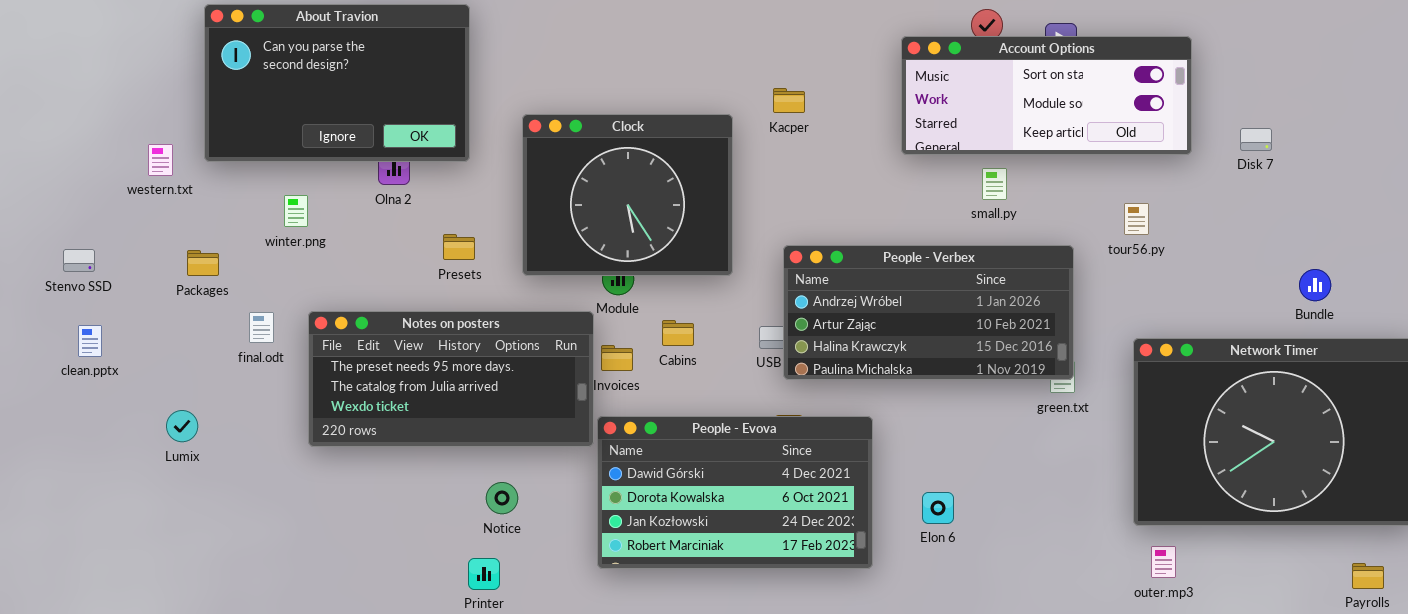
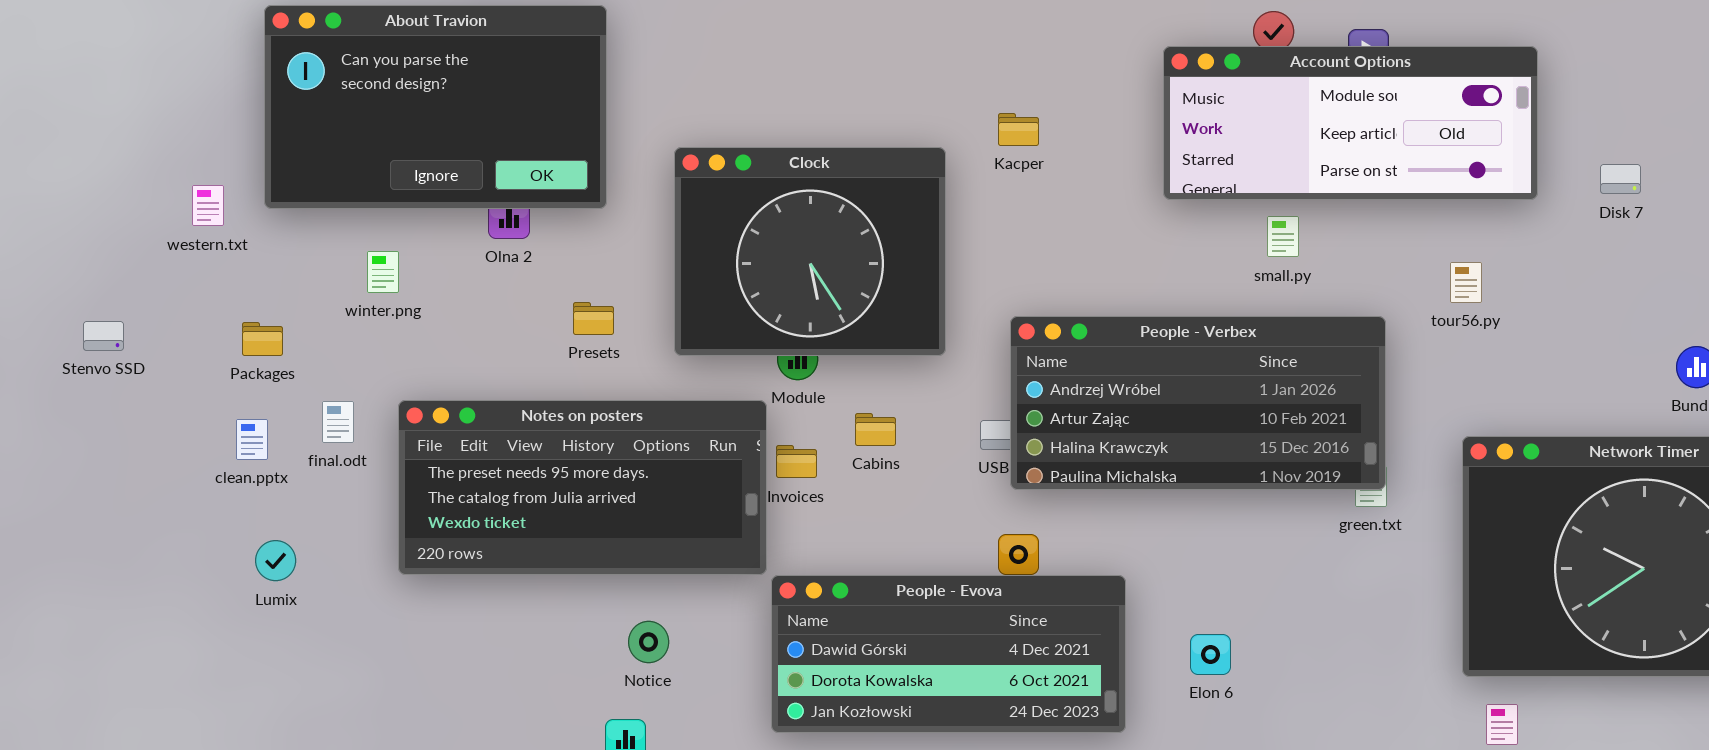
Account Options: [901,36,1192,155] -> [1163,46,1538,200], scrolled down 1 row
clean.pptx: [78,325,102,357] -> [236,419,268,460], moved
Lumix: [166,410,198,442] -> [255,540,296,581], moved
People - Evova: [597,416,873,569] -> [771,575,1126,733], resized

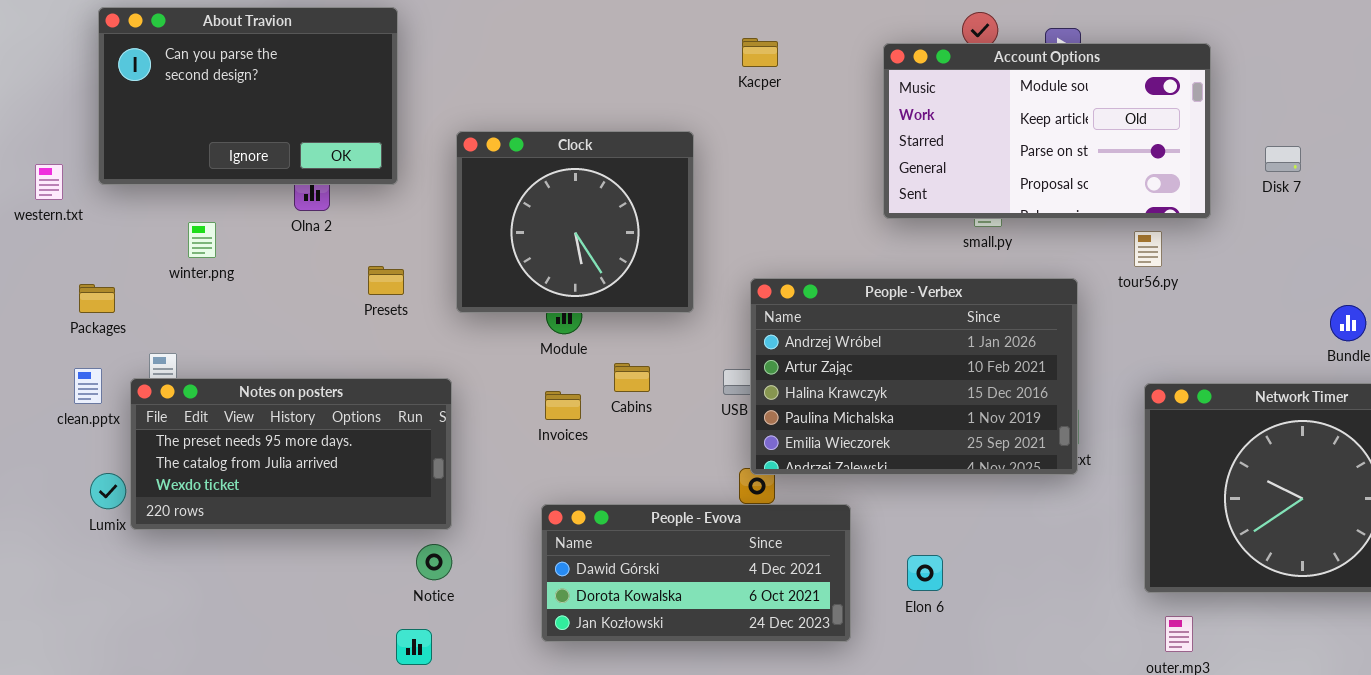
Account Options: [1163,46,1538,200] -> [883,43,1211,219], resized
Kacper: [998,113,1039,146] -> [742,38,778,67], moved
People - Verbex: [1010,316,1386,490] -> [750,278,1078,475], resized
Notes on posters: [398,400,767,575] -> [130,378,452,530], moved

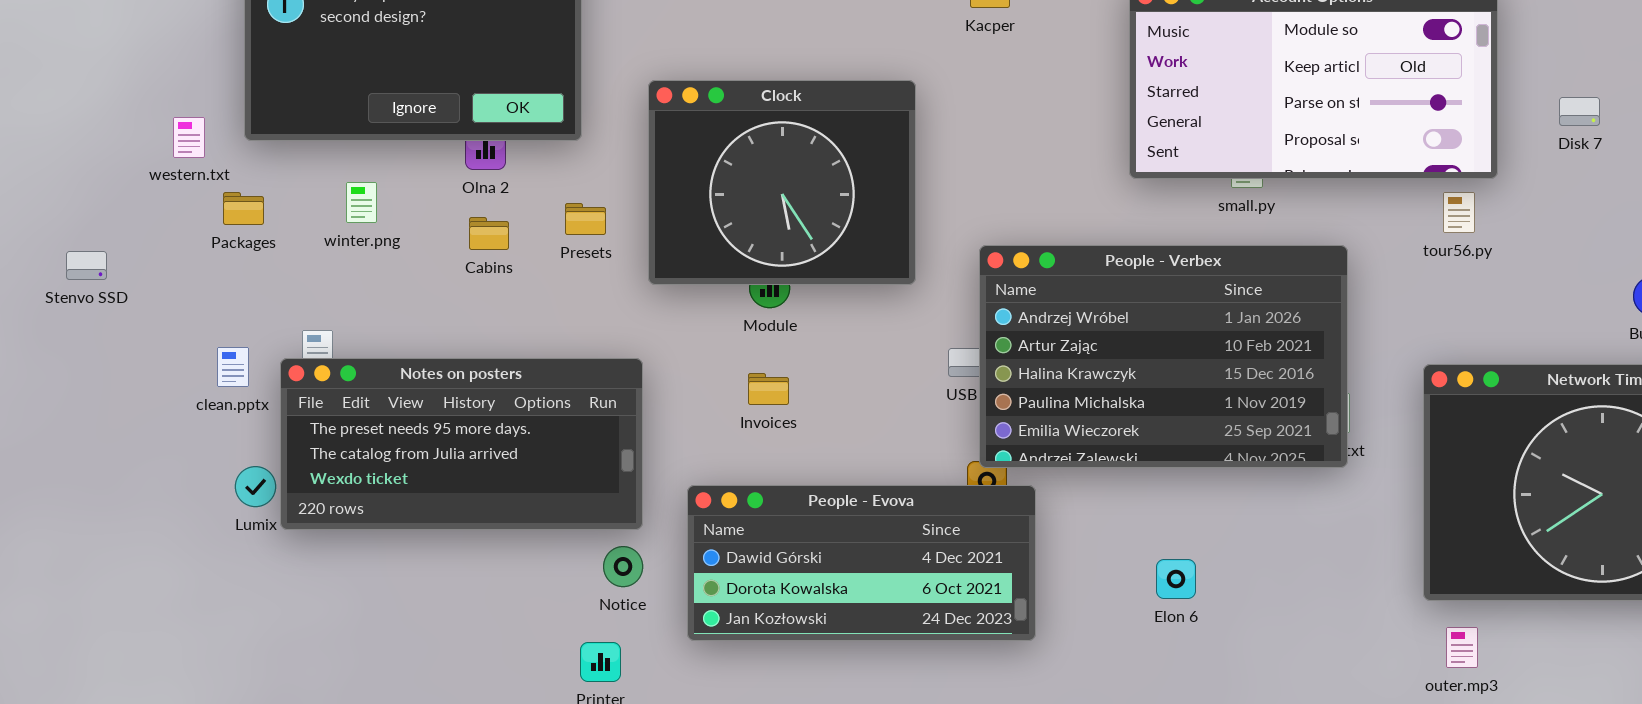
tour56.py: [1134,231,1162,267] -> [1443,192,1475,233], moved
Presets: [368,266,404,295] -> [565,203,606,235], moved
Packages: [79,284,115,313] -> [223,192,264,225], moved
Cabins: [614,363,650,392] -> [469,217,509,250], moved
People - Evova: [541,504,851,642] -> [687,485,1036,641], moved

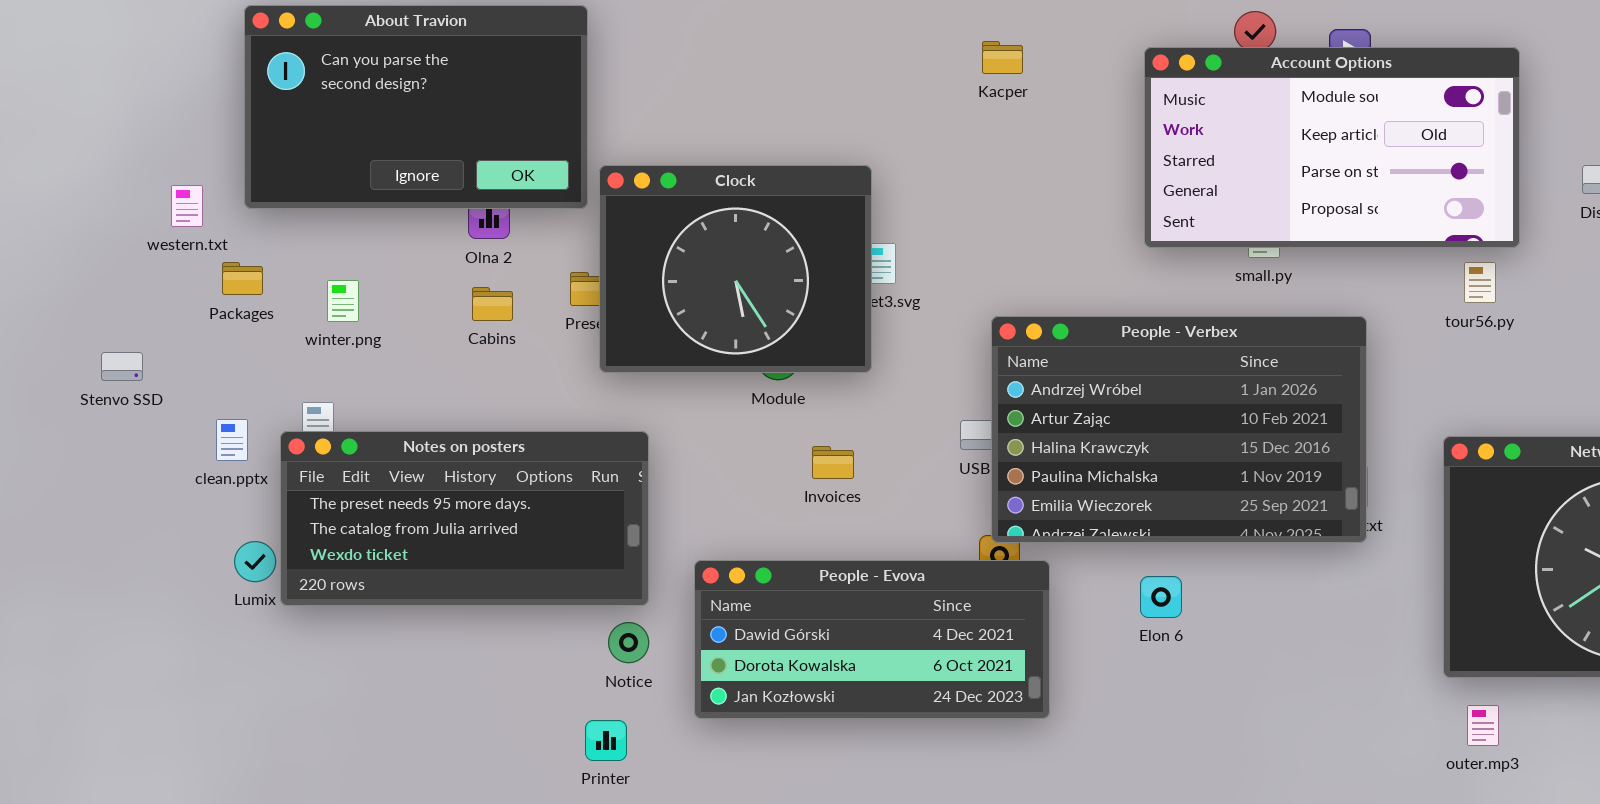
Clock: [648,80,916,285] -> [599,165,872,373], moved
winter.png: [346,182,377,223] -> [327,280,359,322], moved
Stenvo SSD: [66,251,107,280] -> [101,352,143,381], moved
Invoices: [748,373,789,405] -> [812,446,854,479], moved
Elon 6: [1156,559,1196,599] -> [1140,576,1182,618], moved

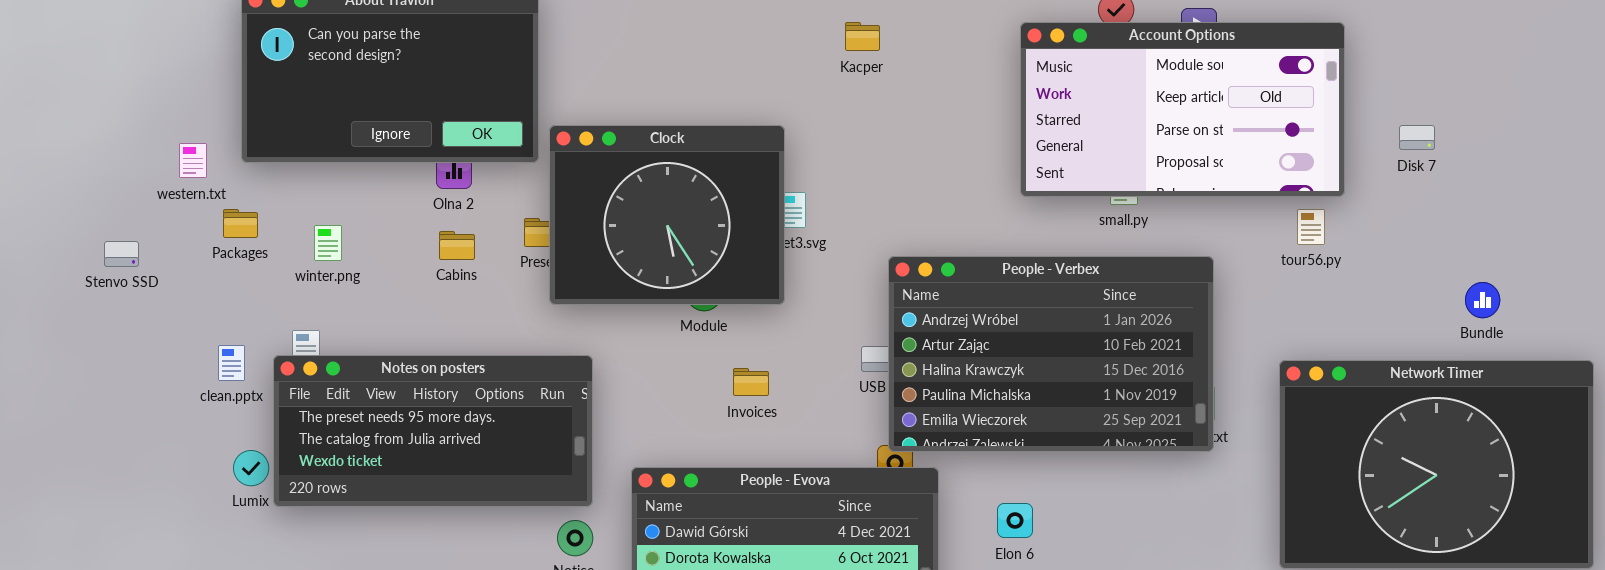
Kacper: [982,41,1023,74] -> [845,22,880,51], moved
Stenvo SSD: [101,352,143,381] -> [104,241,139,267], moved
Elon 6: [1140,576,1182,618] -> [997,503,1033,538], moved

